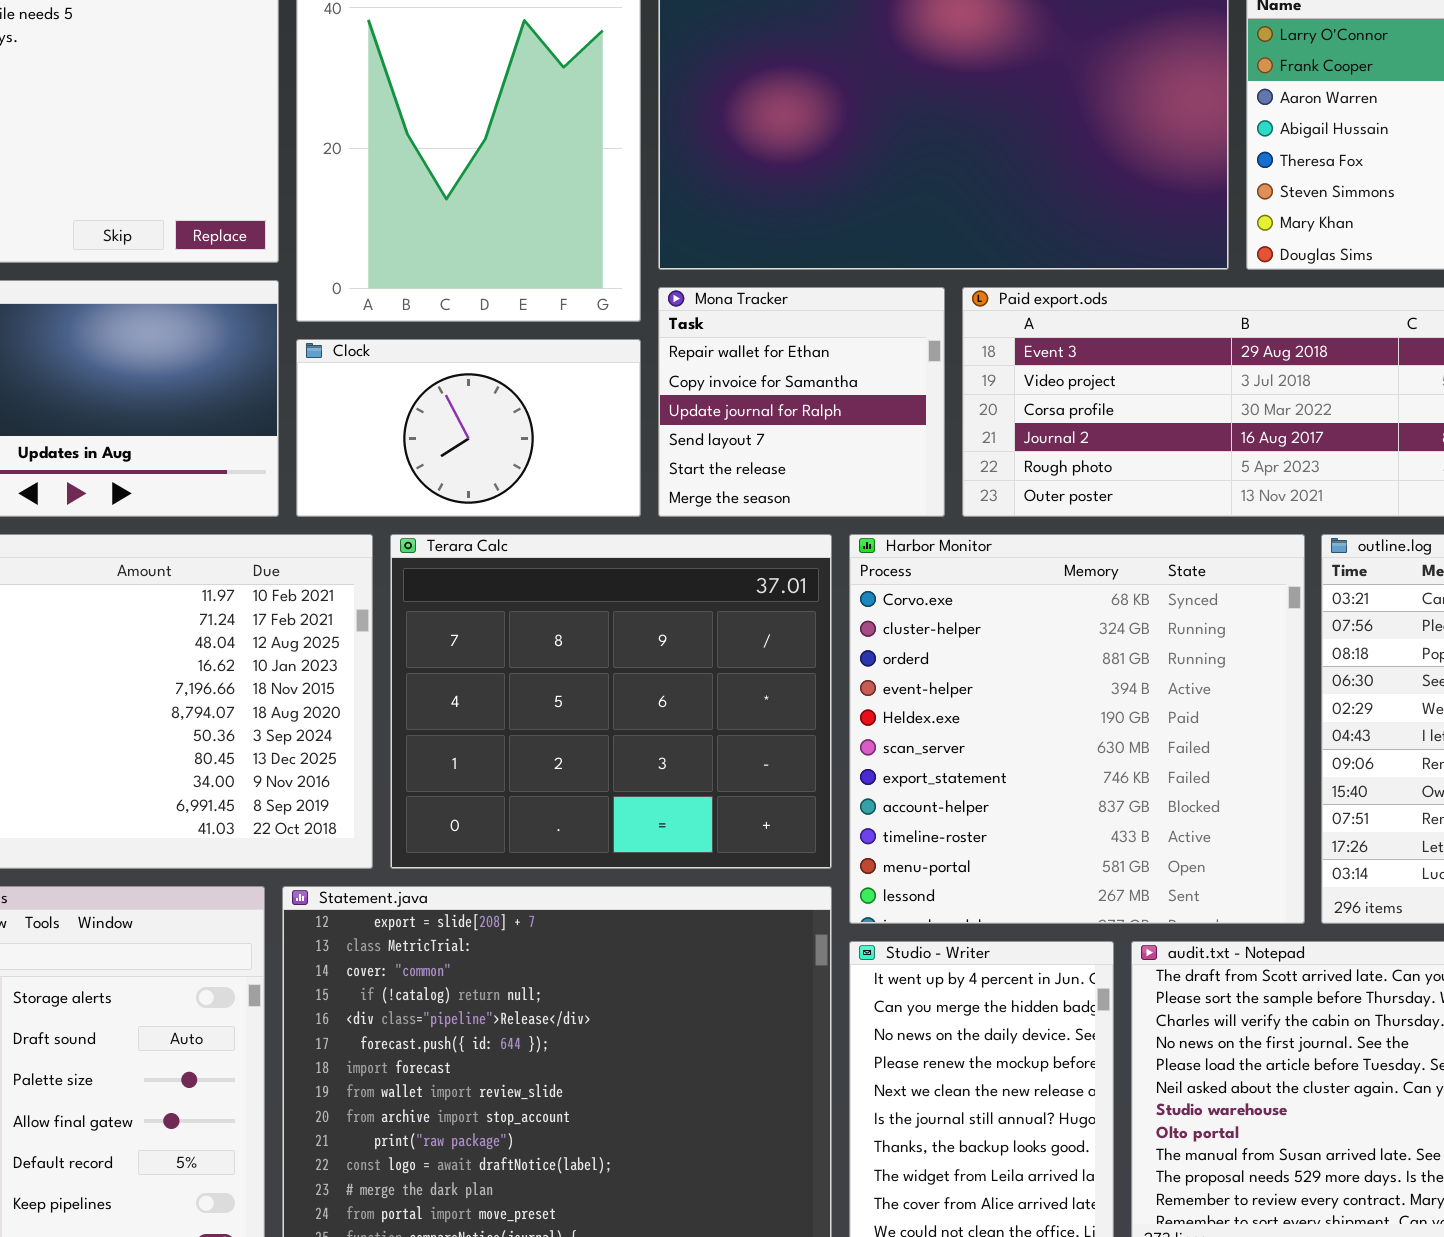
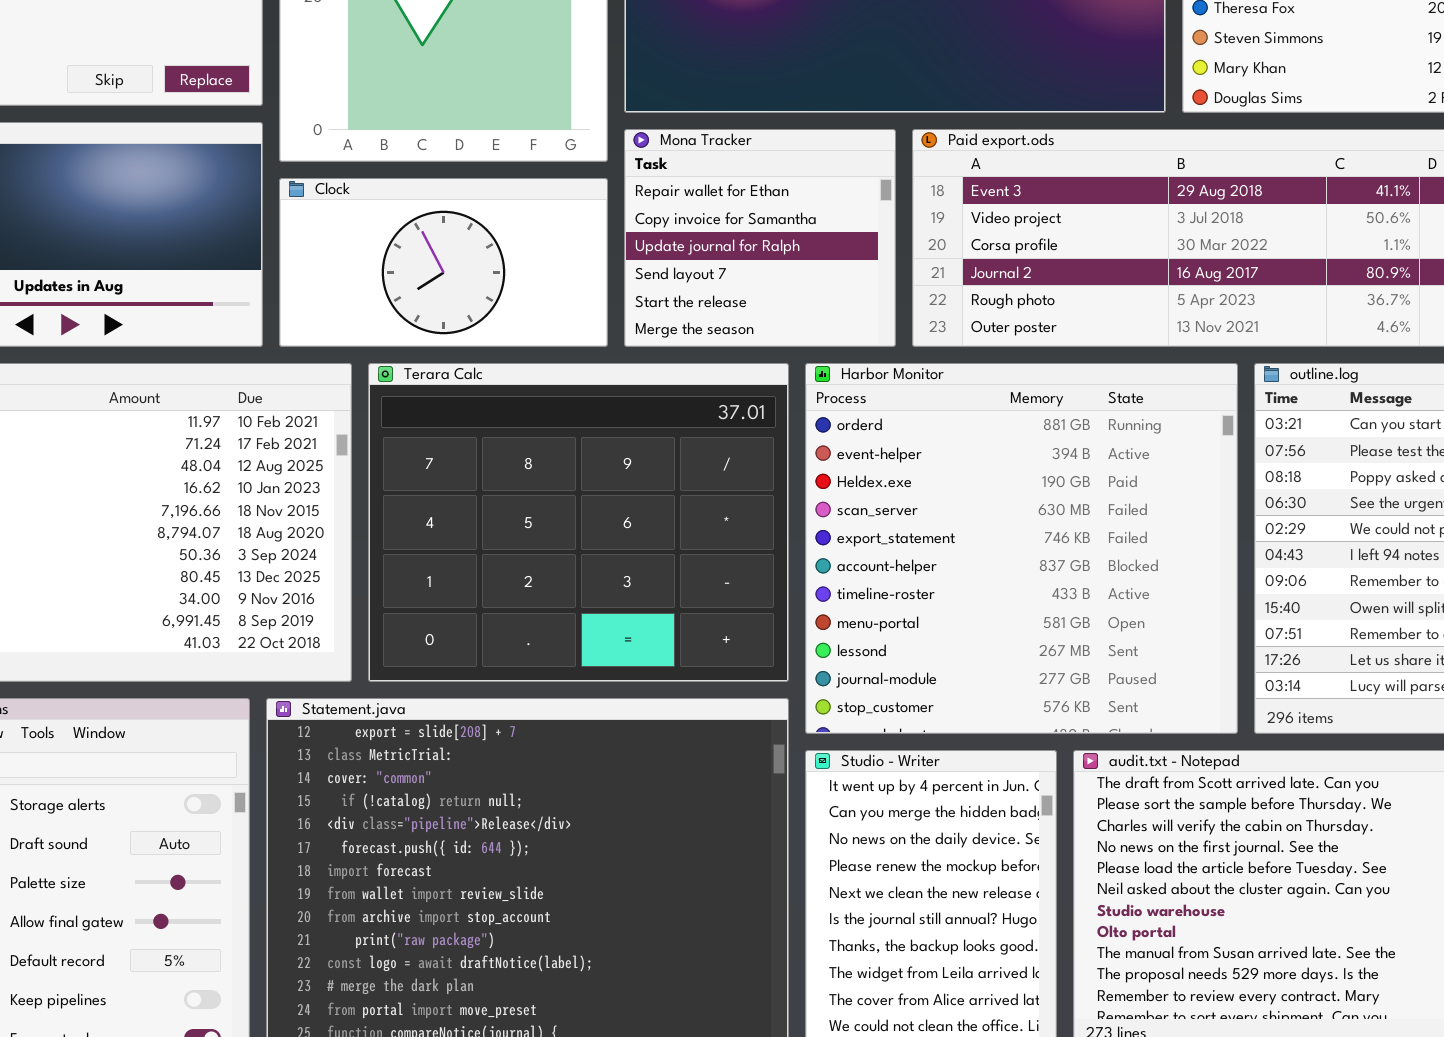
Harbor Monitor: [849,534,1305,924] -> [805,363,1238,734], scrolled down 2 rows

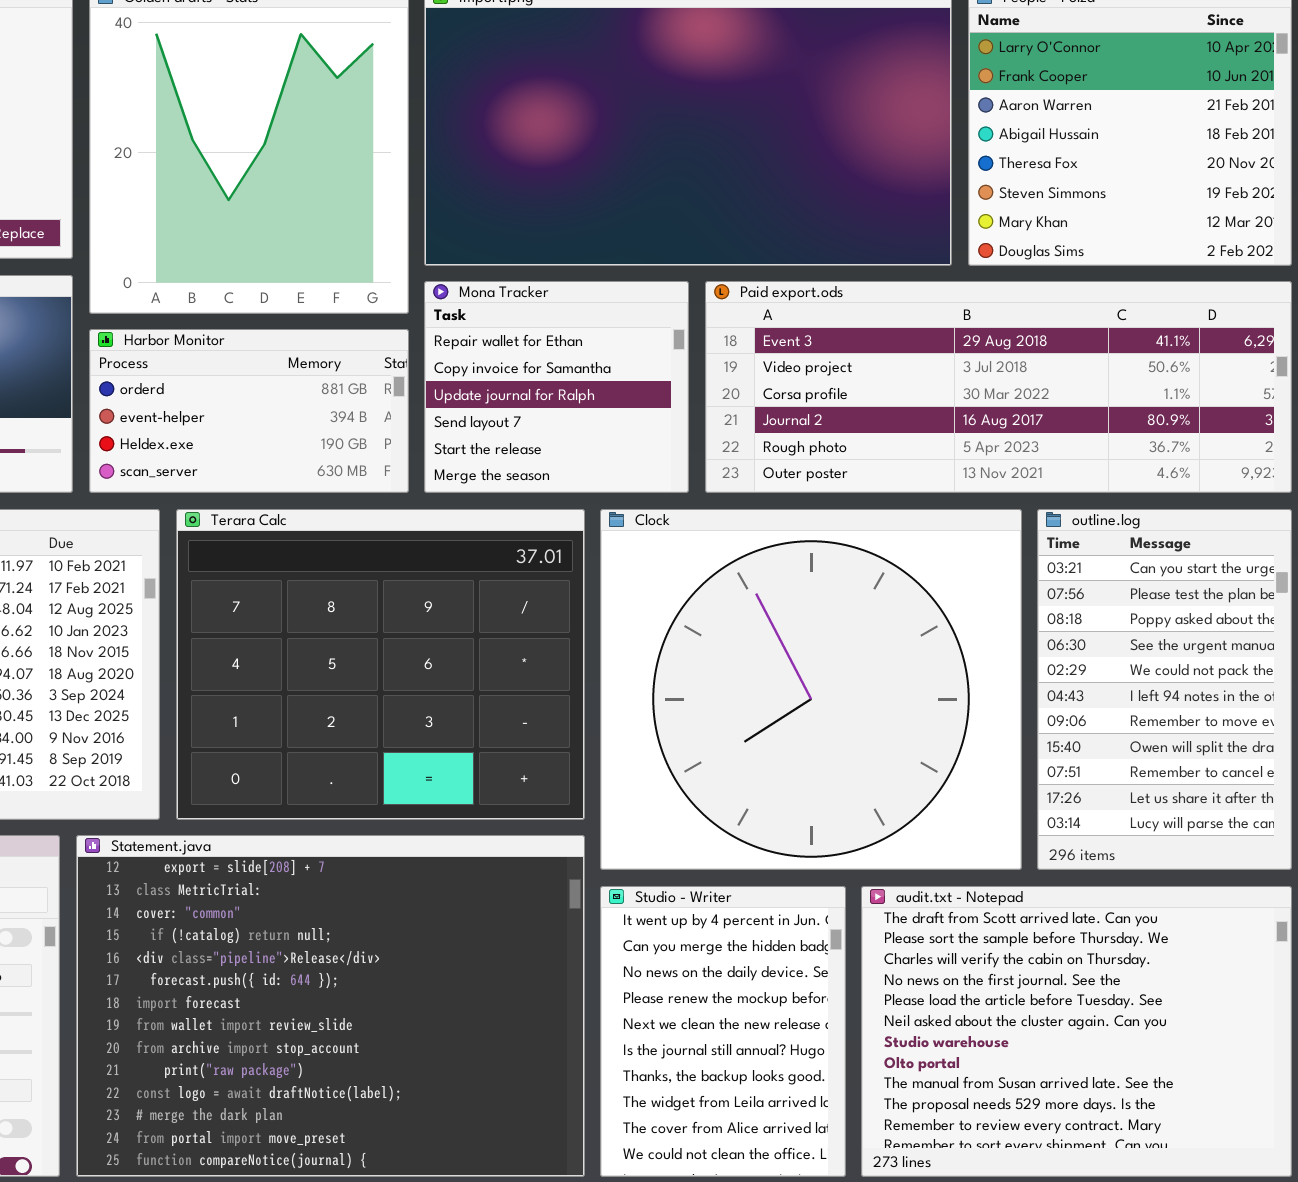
Clock: [279,178,608,347] -> [600,509,1022,870], moved, resized
Harbor Monitor: [805,363,1238,734] -> [89,329,409,493], moved, resized

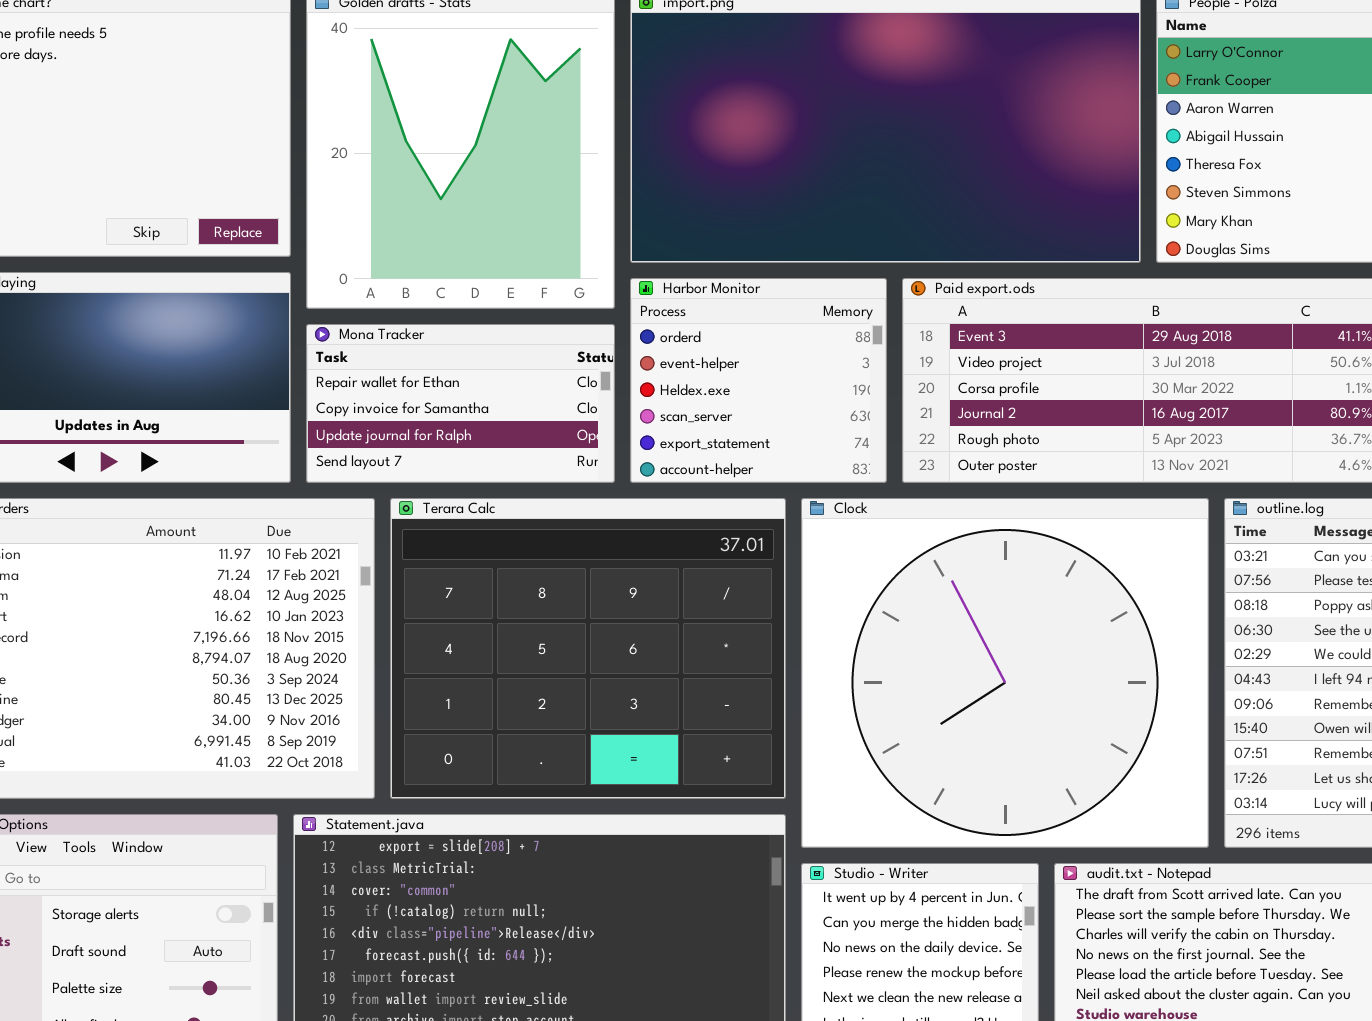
Mona Tracker: [424,281,689,493] -> [306,324,615,483], moved, resized
Harbor Monitor: [89,329,409,493] -> [630,278,887,483], moved, resized

